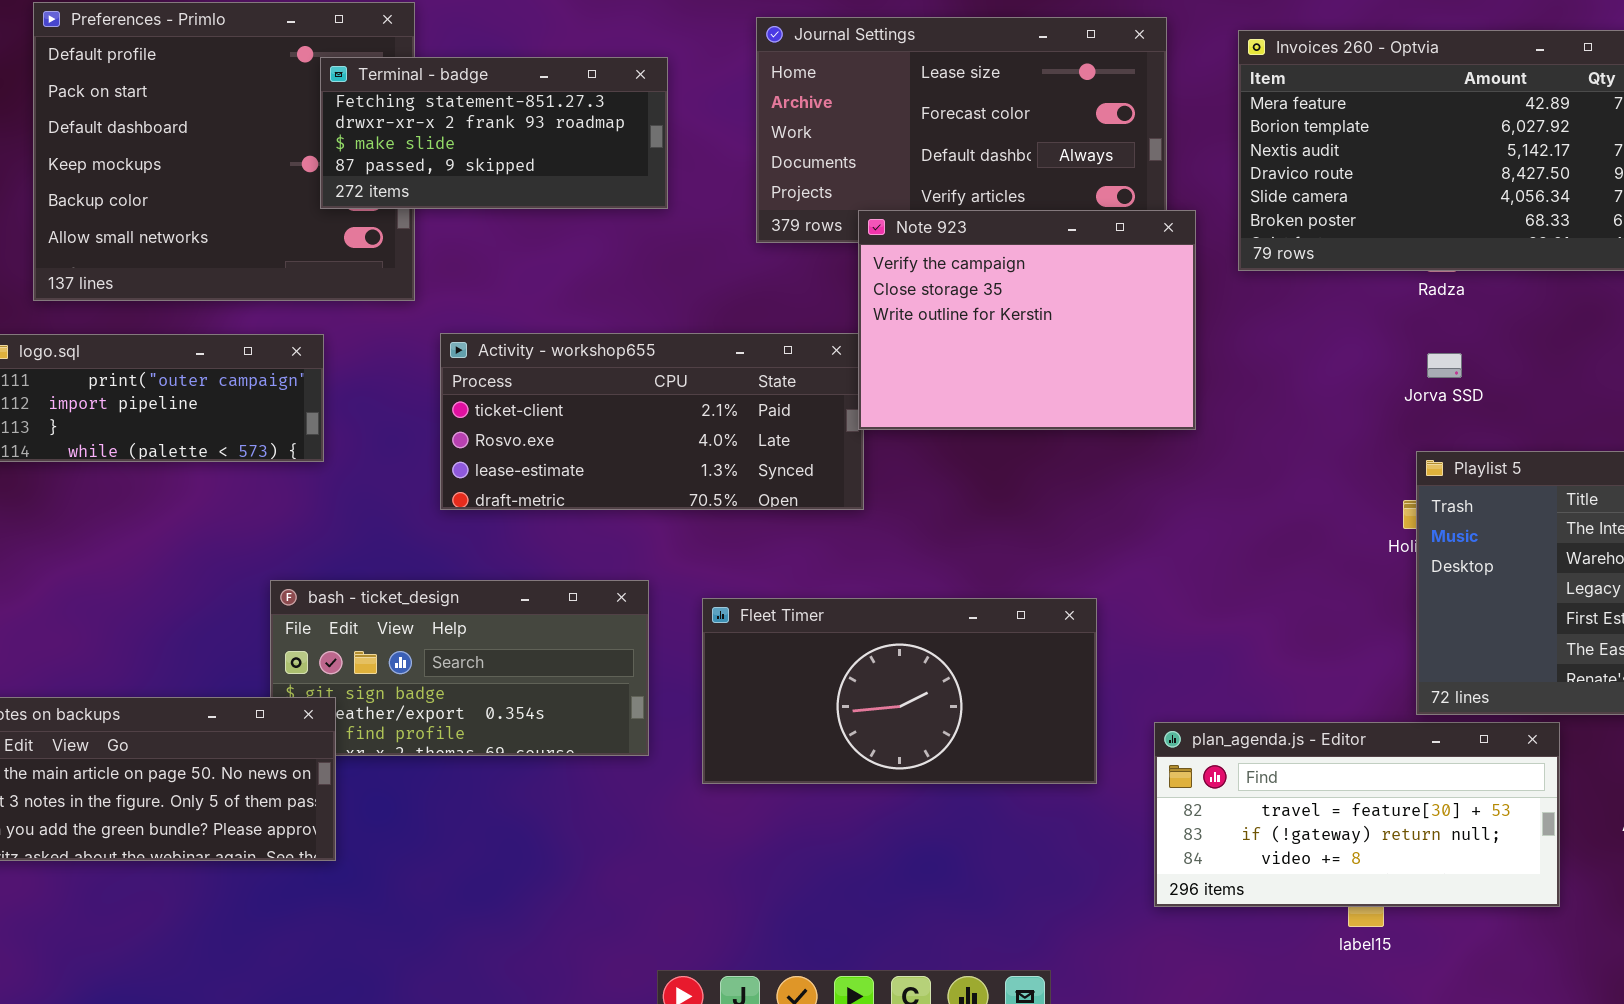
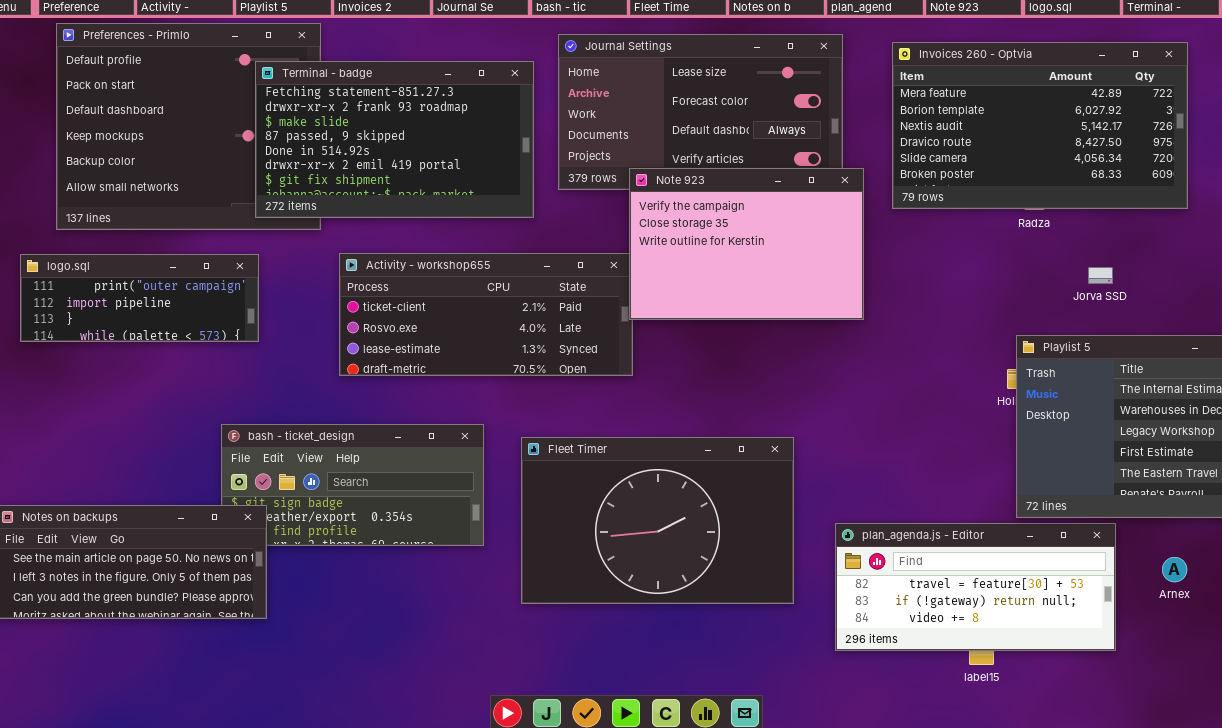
Terminal - badge: [320,57,668,209] -> [255,61,534,218], resized
Jorva SSD: [1427,353,1462,378] -> [1088,267,1113,284], moved
Fleet Timer: [702,598,1097,784] -> [521,437,794,604], resized

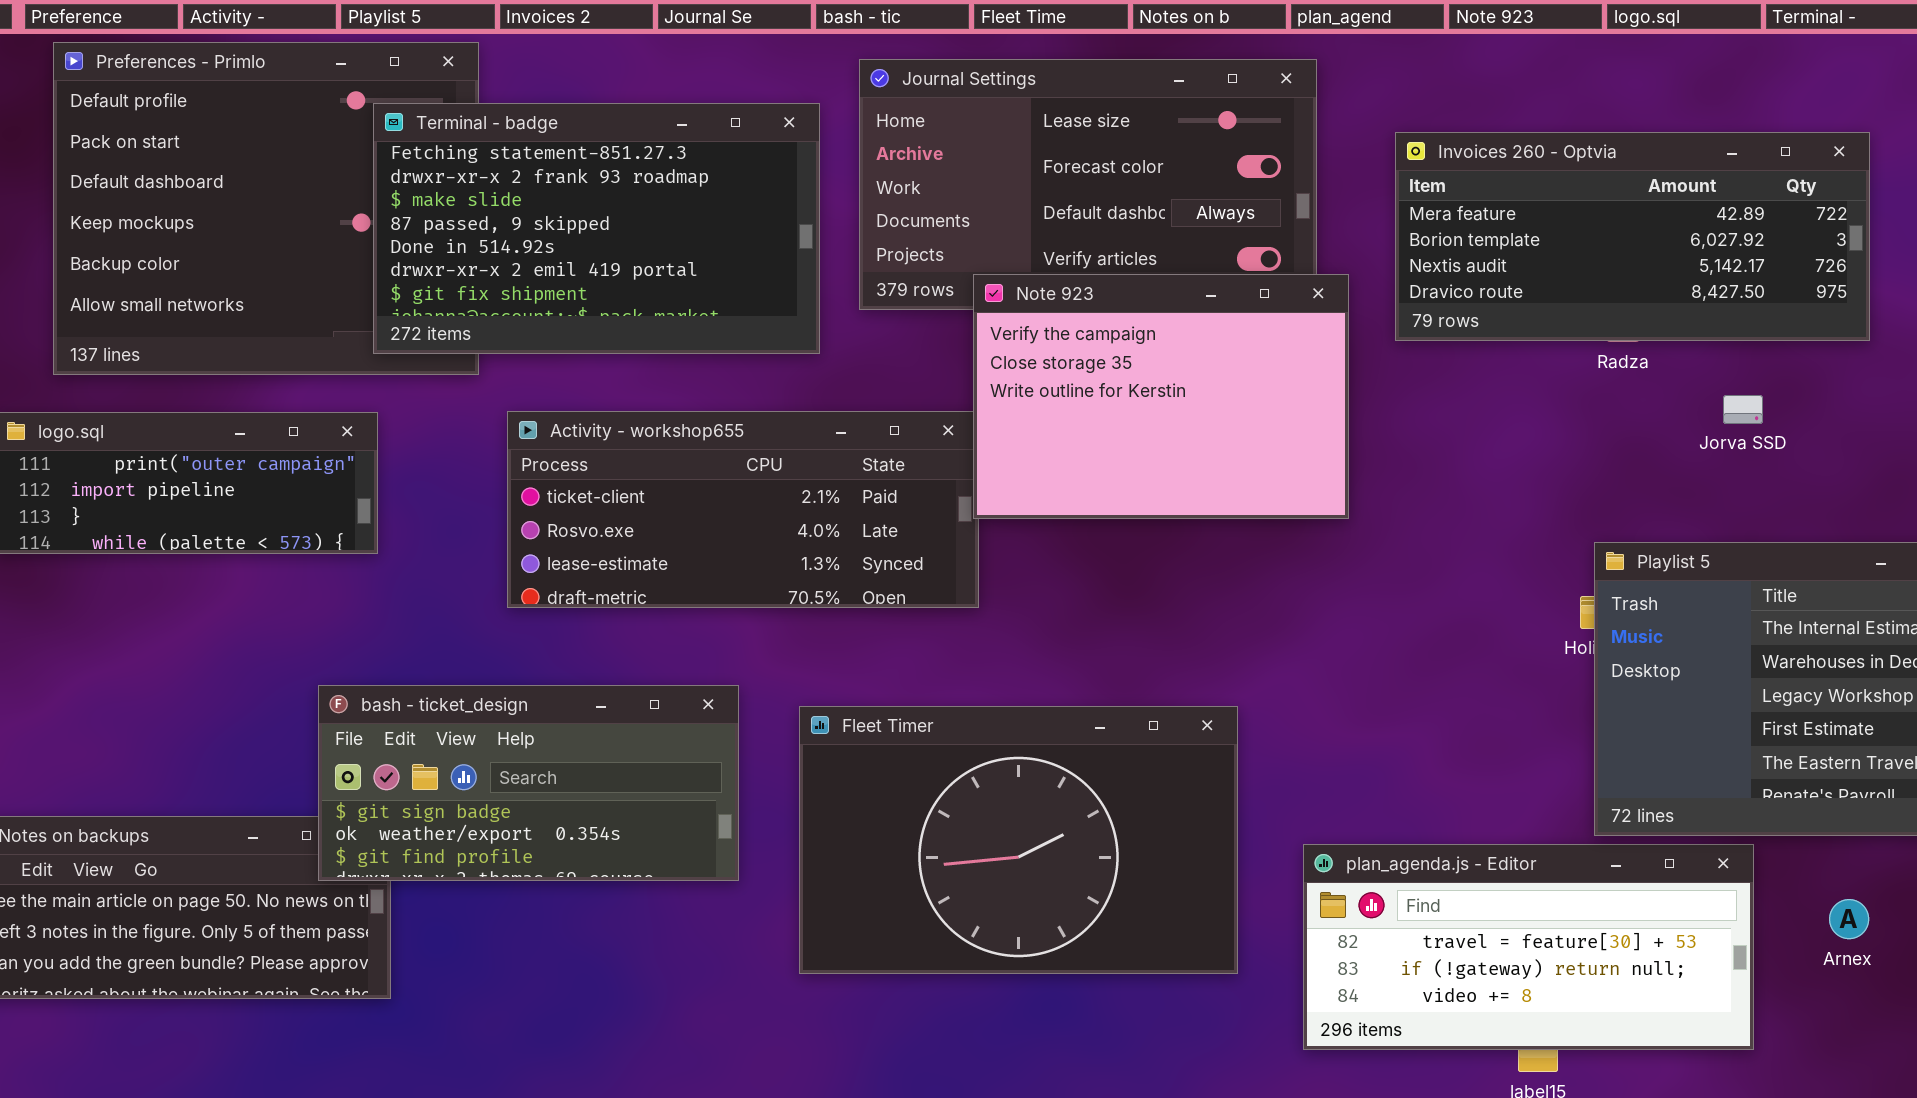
Invoices 260 - Optvia: [892,42,1188,209] -> [1395,132,1870,341], resized
Jorva SSD: [1088,267,1113,284] -> [1723,395,1763,424], moved
bash - ticket_design: [221,424,484,546] -> [318,685,739,881], raised

